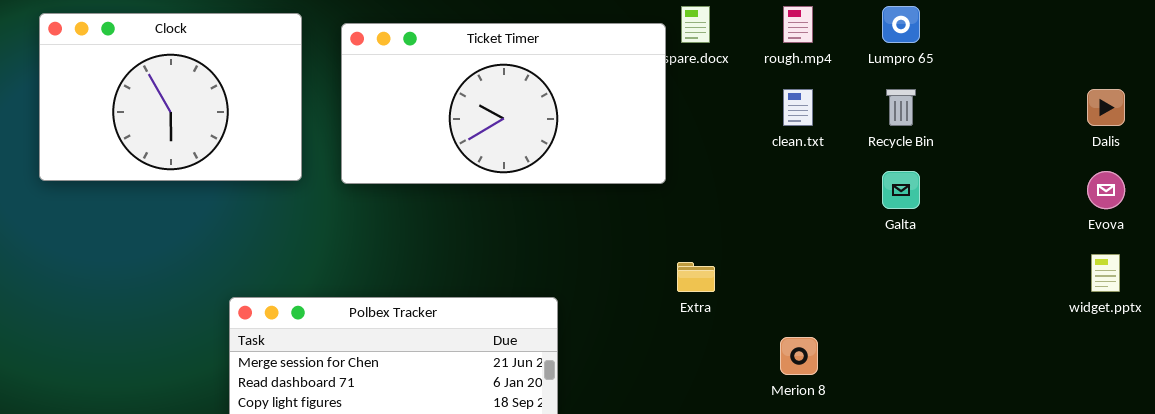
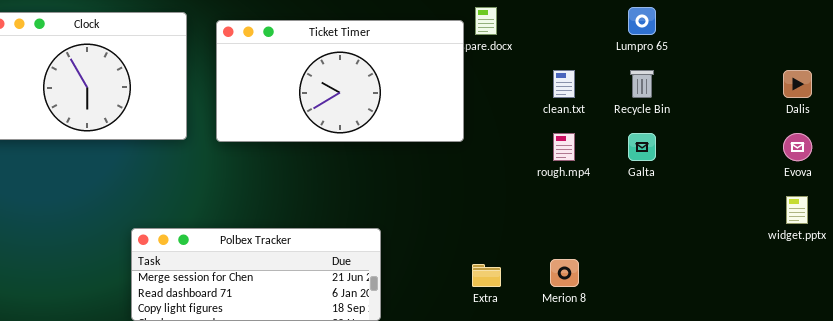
rough.mp4: [783,6,813,43] -> [553,133,575,161], moved
Extra: [677,262,715,292] -> [472,264,501,287], moved

